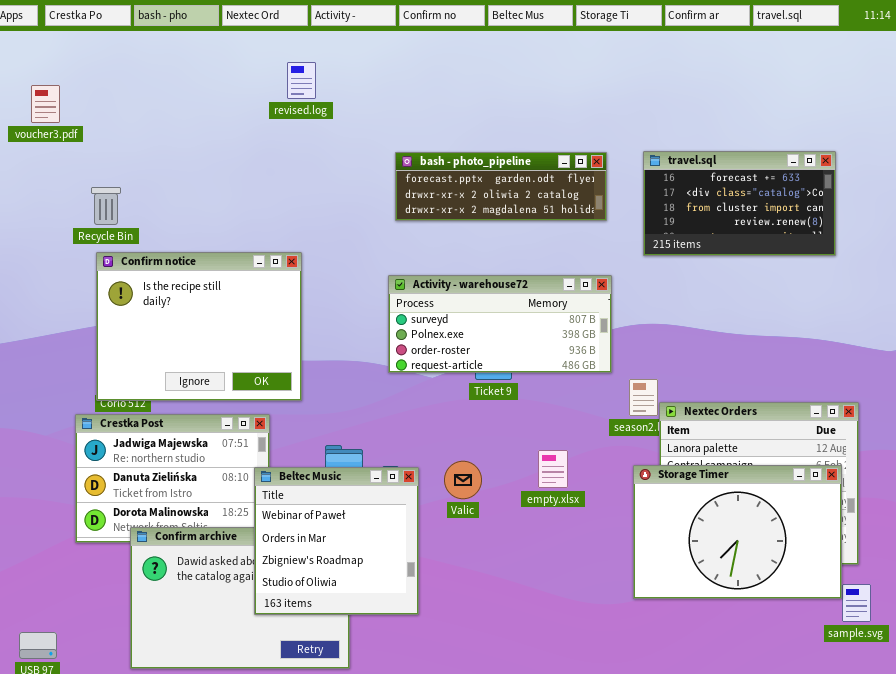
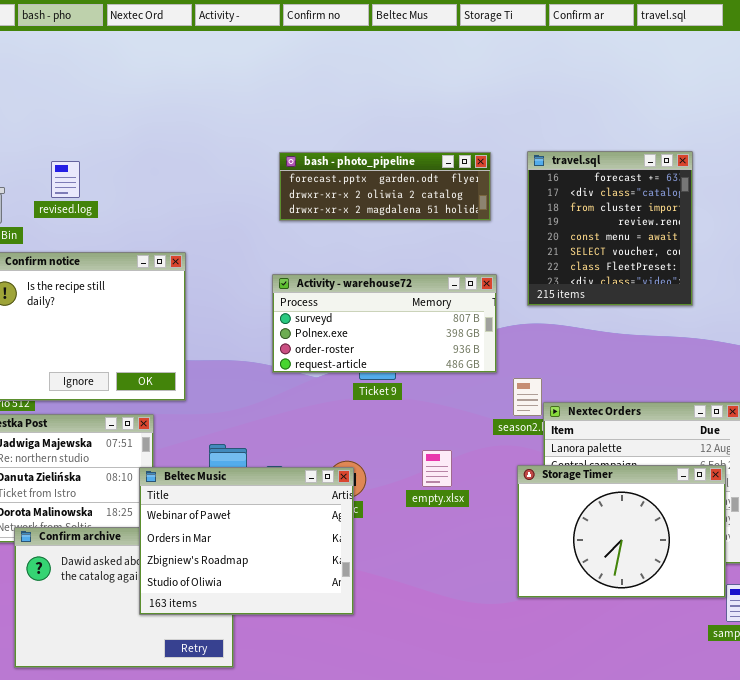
revised.log: [287,62,316,99] -> [51,161,80,198], moved
travel.sql: [643,151,836,256] -> [527,151,693,306], resized
Beltec Music: [254,467,419,615] -> [139,467,354,615], resized

